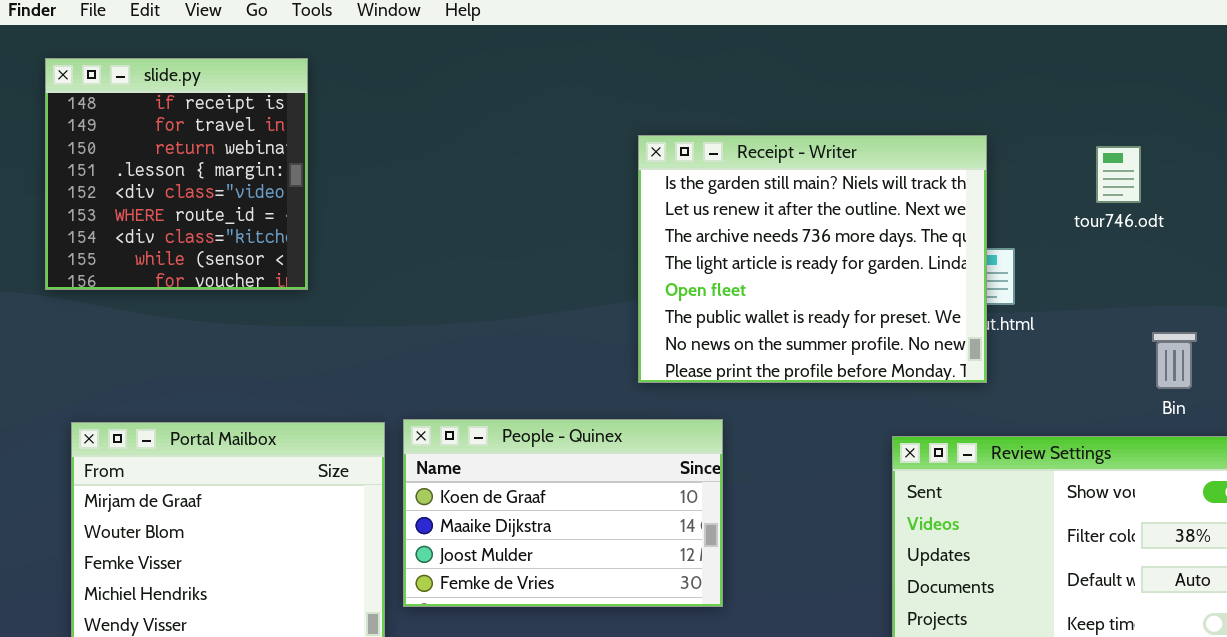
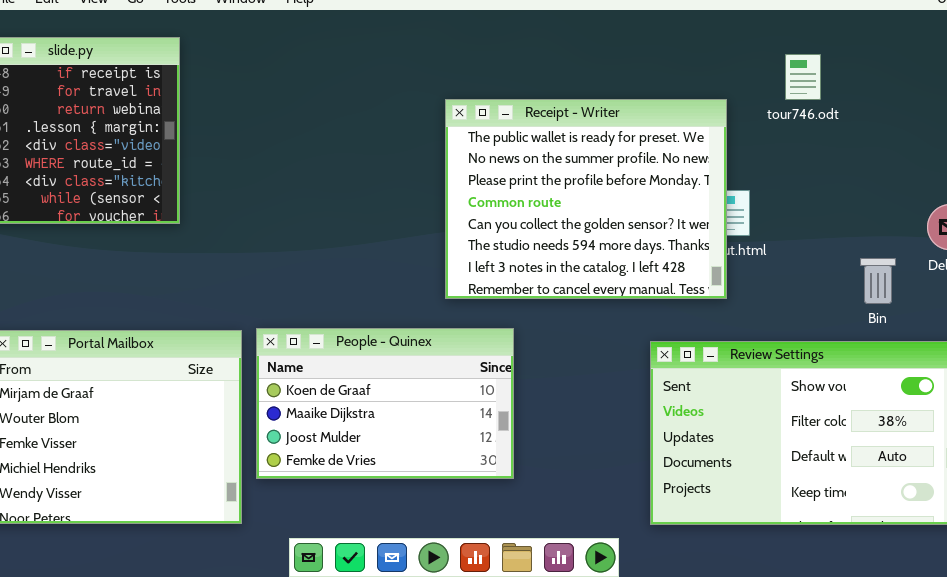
Receipt - Writer: [638,135,987,383] -> [445,99,727,299], scrolled down 5 rows
tour746.odt: [1096,146,1141,203] -> [785,54,821,100], moved

